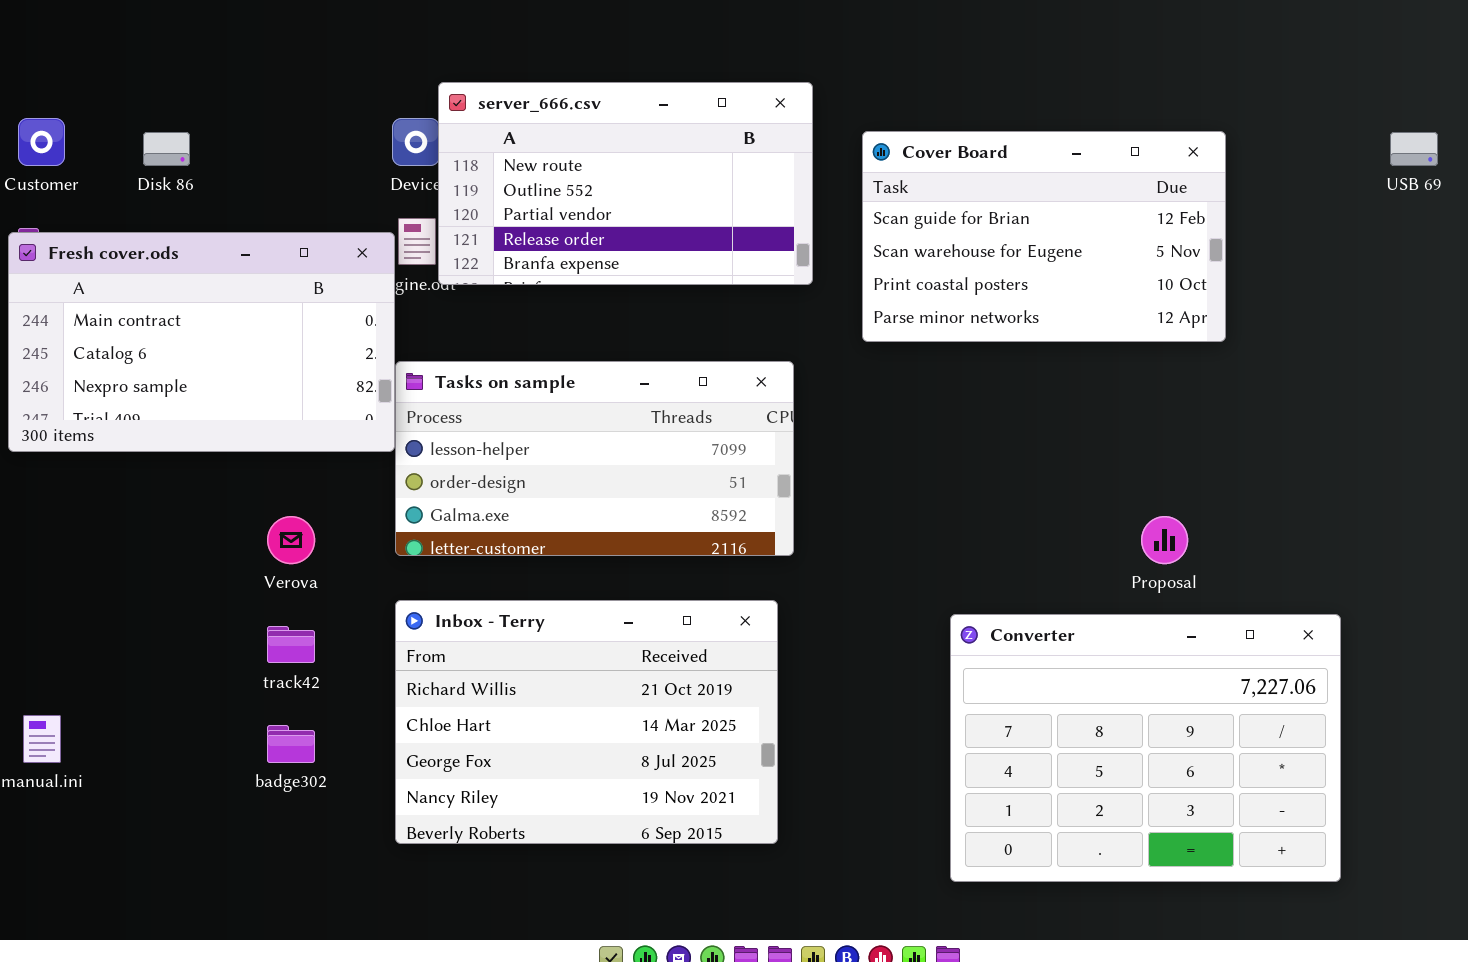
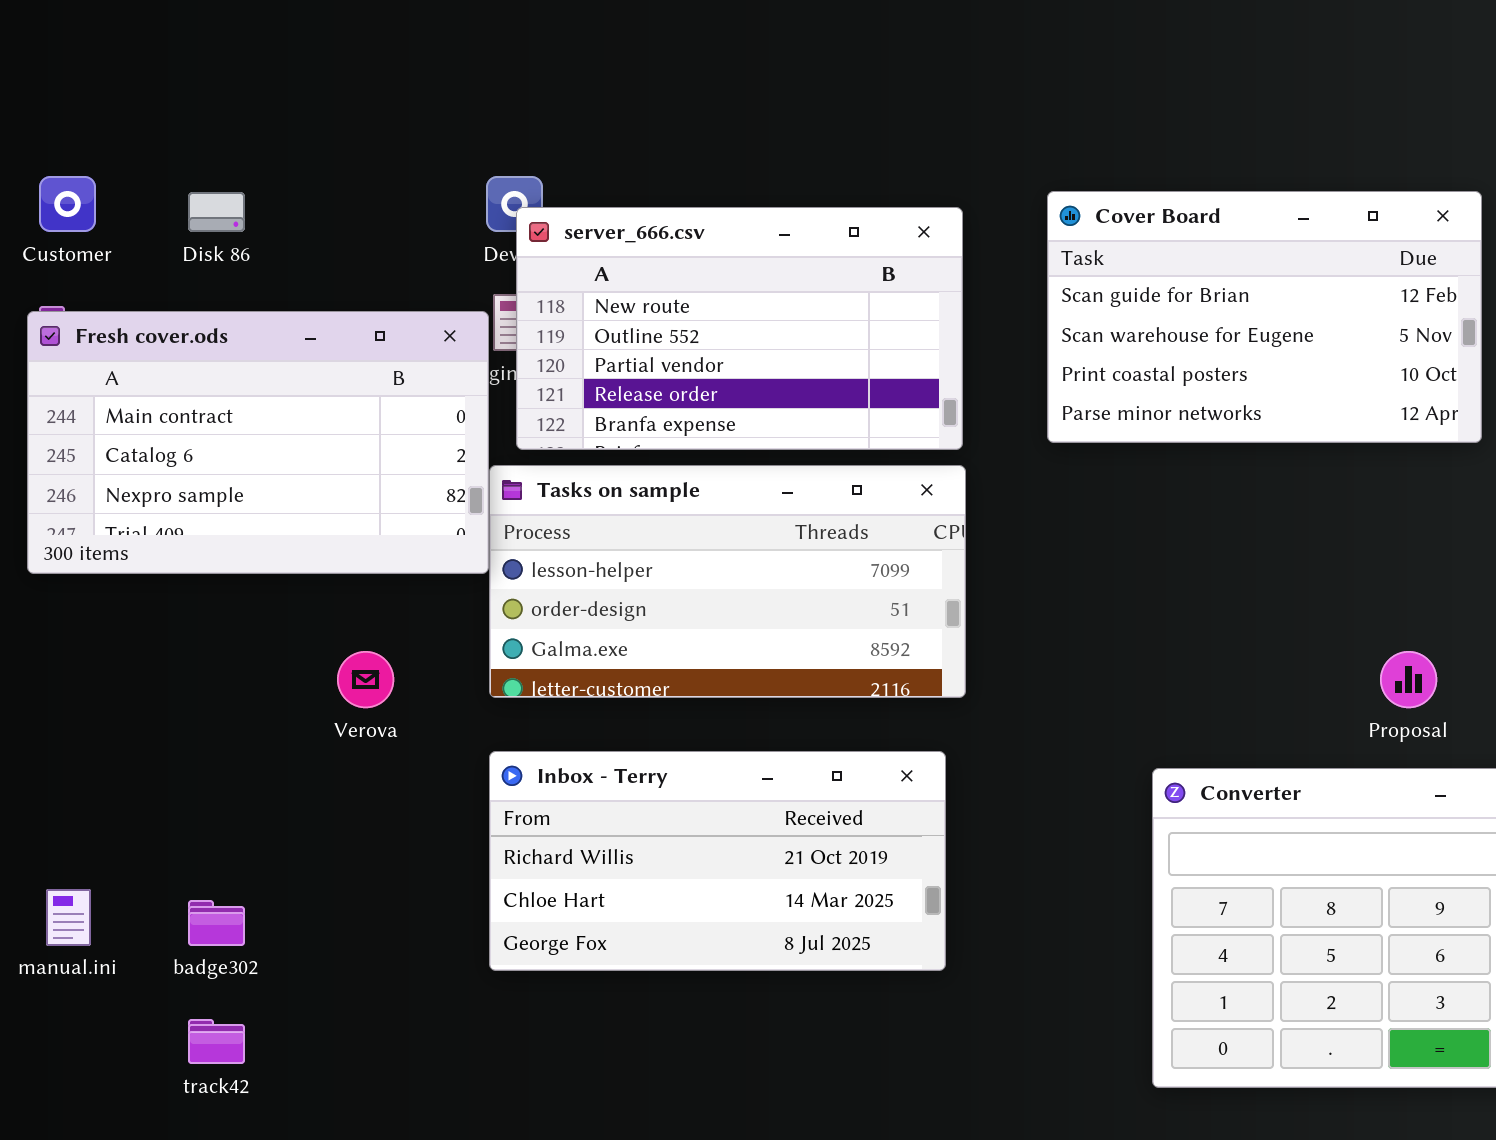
server_666.csv: [438,82,813,285] -> [516,207,963,450], moved
Inbox - Terry: [395,600,778,844] -> [489,751,946,971], resized
track42: [267,626,315,663] -> [188,1019,245,1064], moved
badge302: [267,725,315,763] -> [188,900,245,946], moved

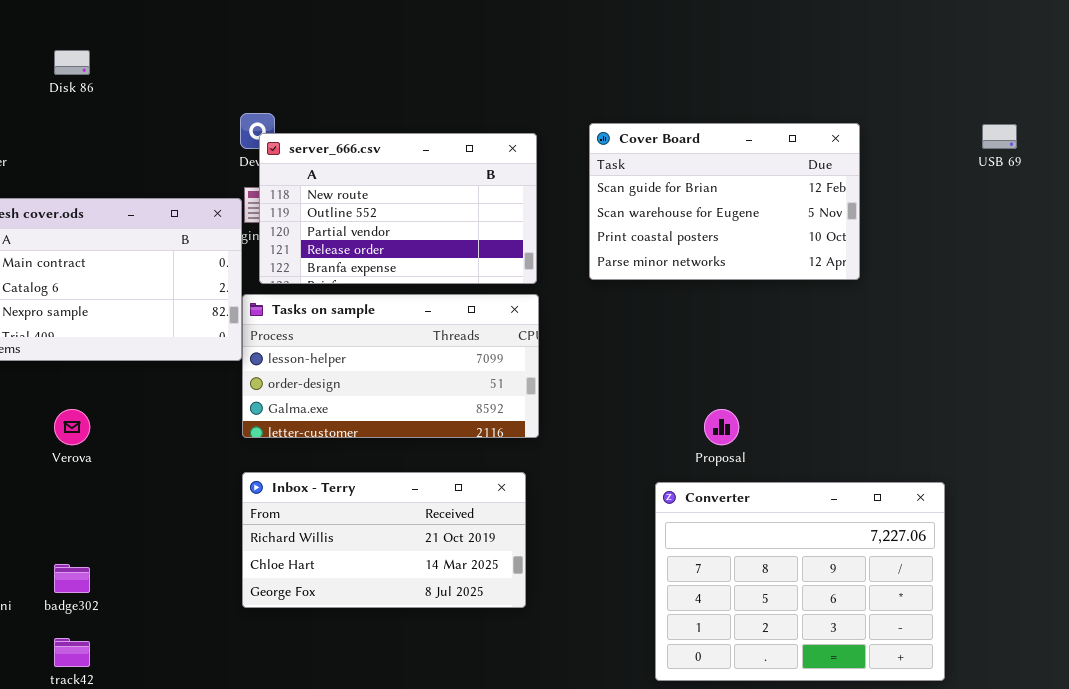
Disk 86: [188,192,245,232] -> [54,50,90,75], moved
Verova: [337,651,394,708] -> [54,409,90,445], moved
Proposal: [1380,651,1437,708] -> [704,409,739,445], moved

